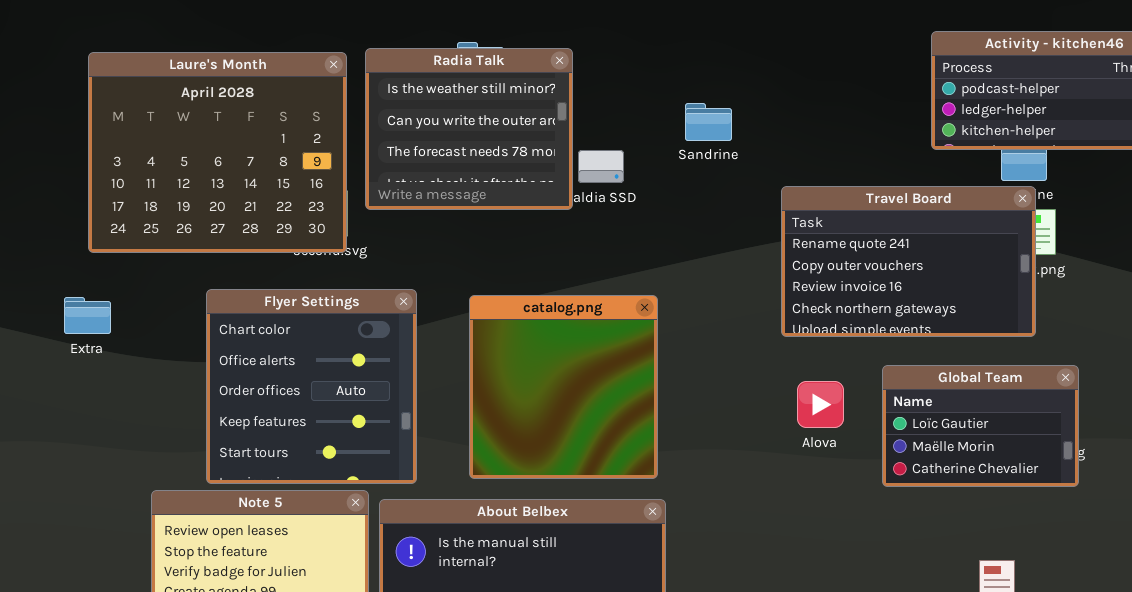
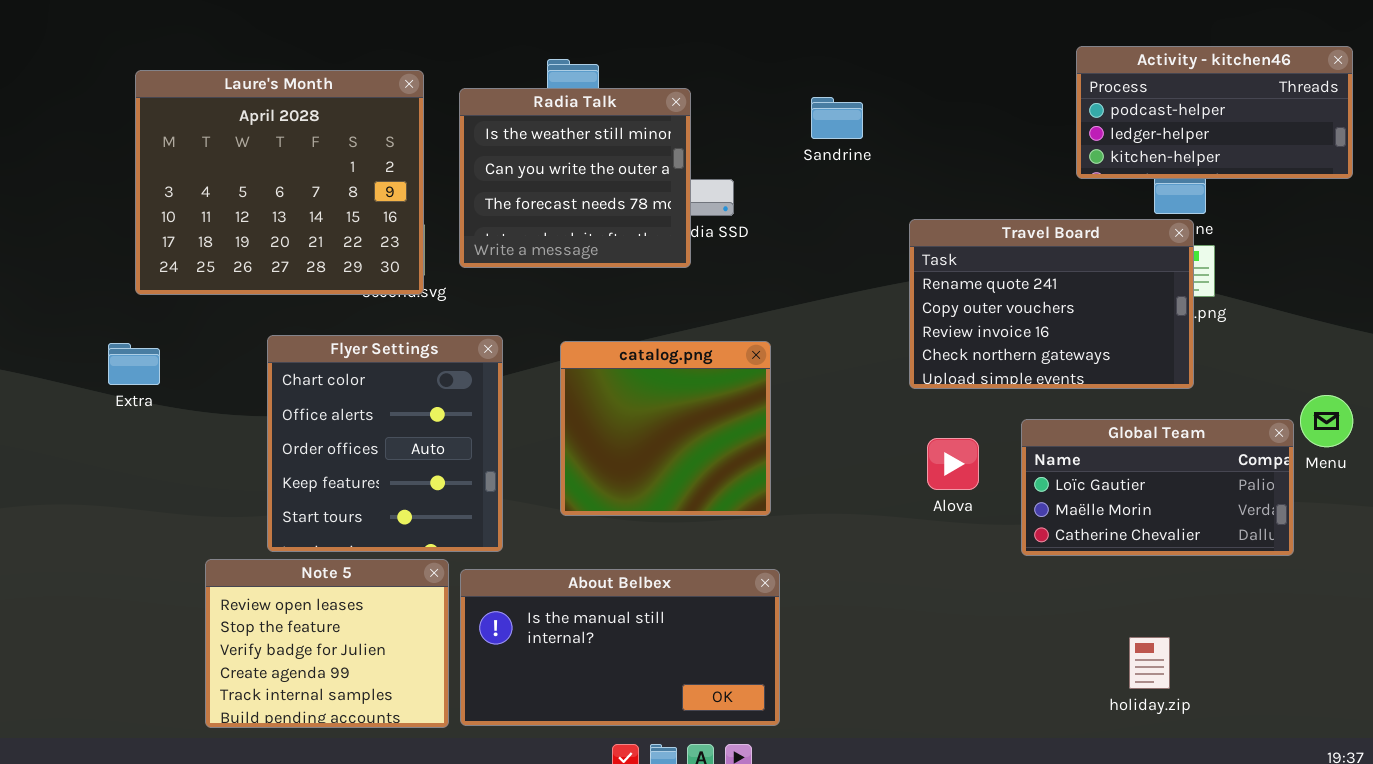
Radia Talk: [365,48,573,210] -> [459,88,691,268], moved
Sandrine: [685,103,732,141] -> [811,97,863,139], moved
catalog.png: [469,295,658,479] -> [560,341,771,516], resized
Global Team: [882,365,1079,487] -> [1021,419,1294,556], resized

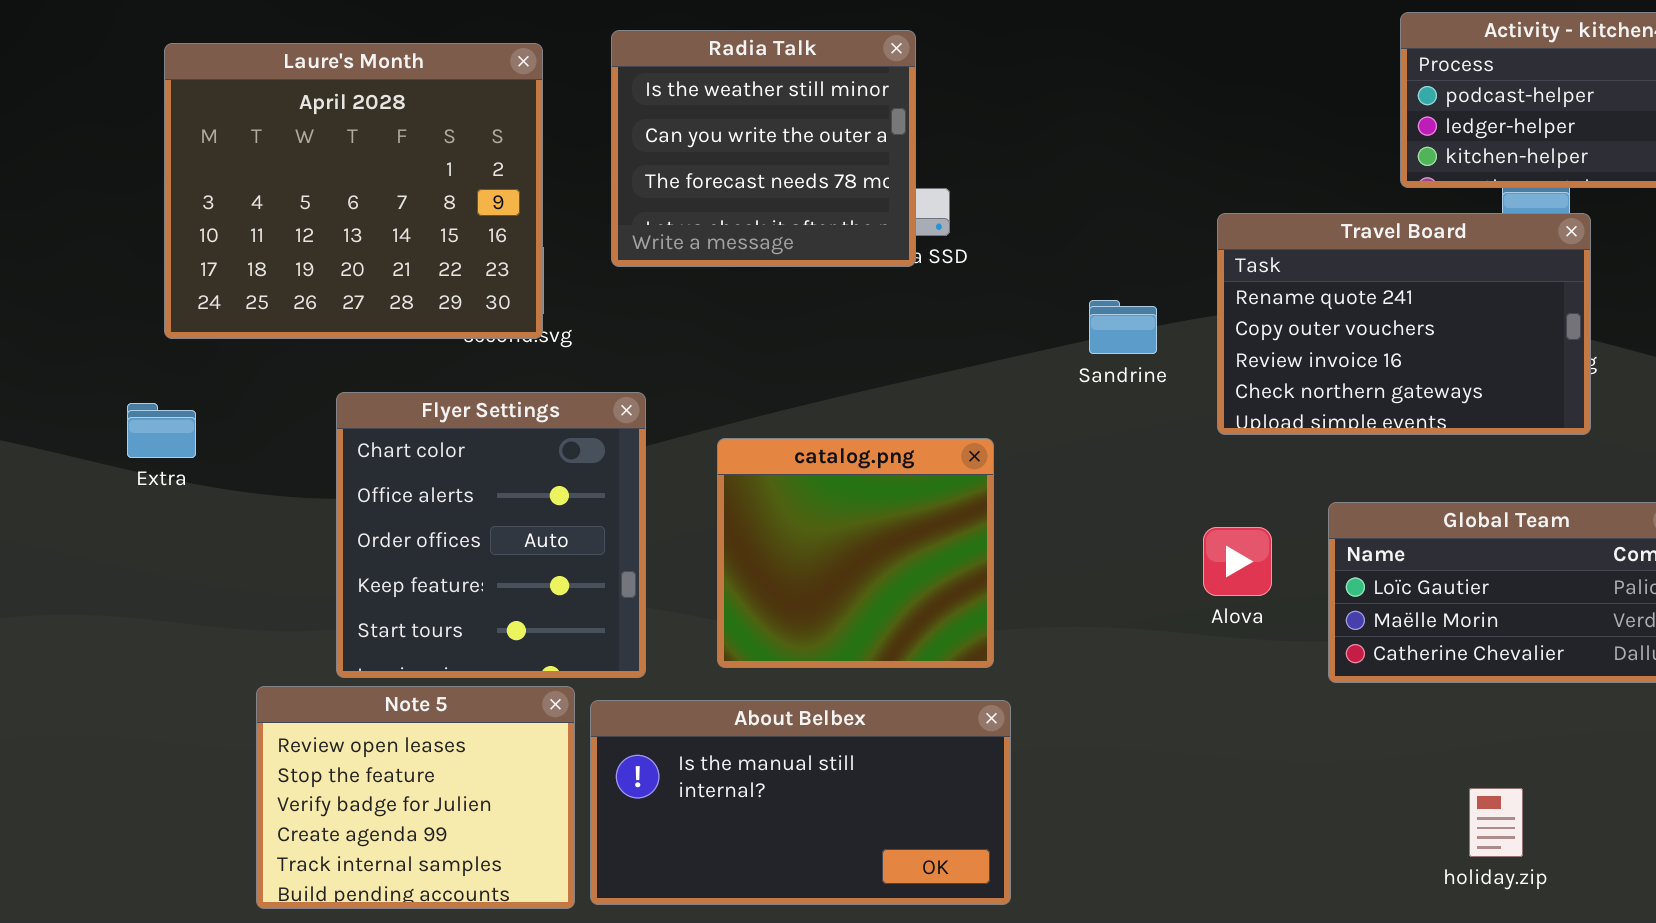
Radia Talk: [459,88,691,268] -> [611,30,916,267], moved
Sandrine: [811,97,863,139] -> [1089,300,1157,354], moved
Travel Board: [909,219,1194,389] -> [1217,213,1591,435], moved
catalog.png: [560,341,771,516] -> [717,438,994,668], moved

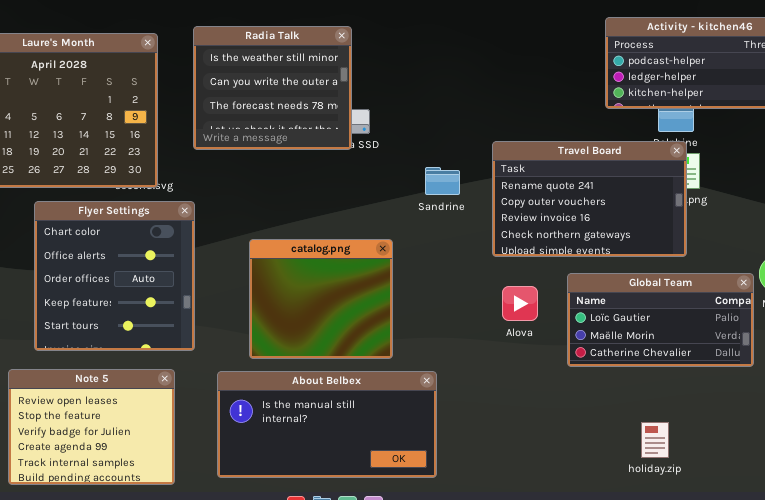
Travel Board: [1217,213,1591,435] -> [492,141,687,257], moved
Sandrine: [1089,300,1157,354] -> [425,167,460,195], moved
Flyer Settings: [336,392,646,678] -> [34,201,195,351], moved
About Belbex: [590,700,1011,905] -> [217,371,437,478], moved

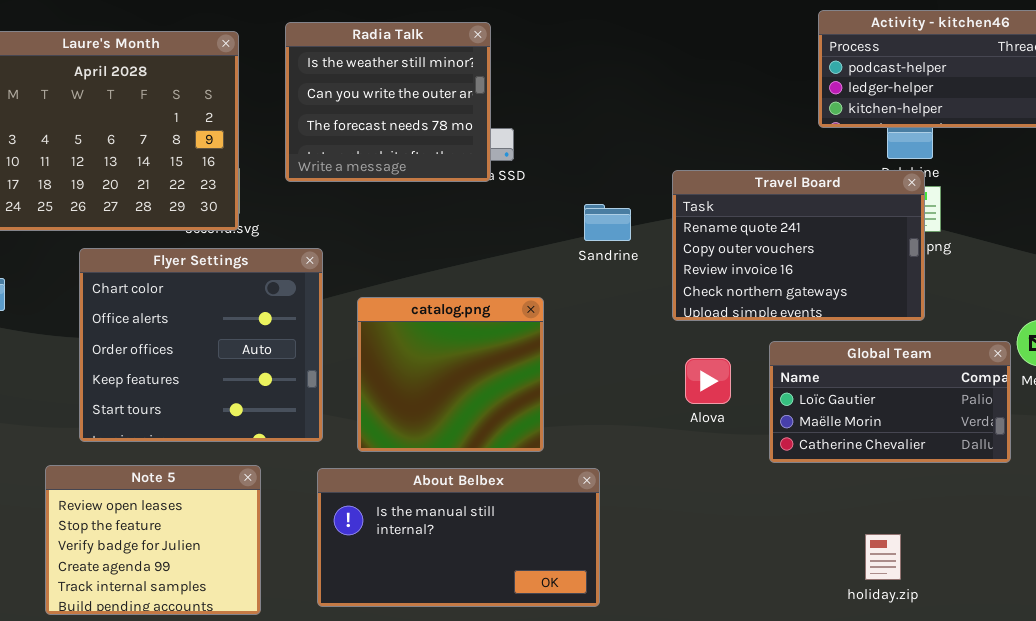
Flyer Settings: [34,201,195,351] -> [79,248,323,442], resized

